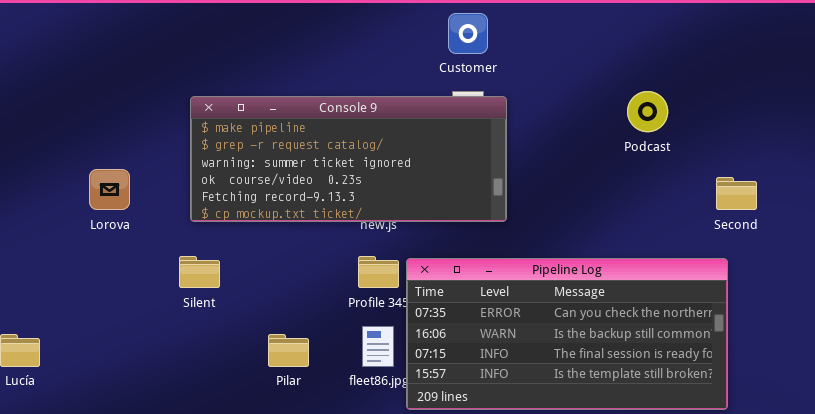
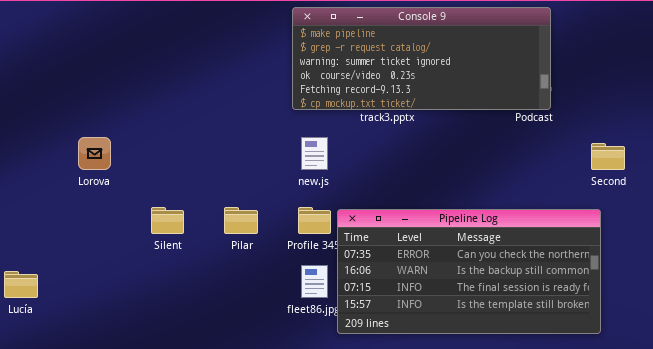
Console 9: [190,96,507,222] -> [292,7,551,110], moved
Pilar: [268,334,309,367] -> [224,207,258,234], moved

